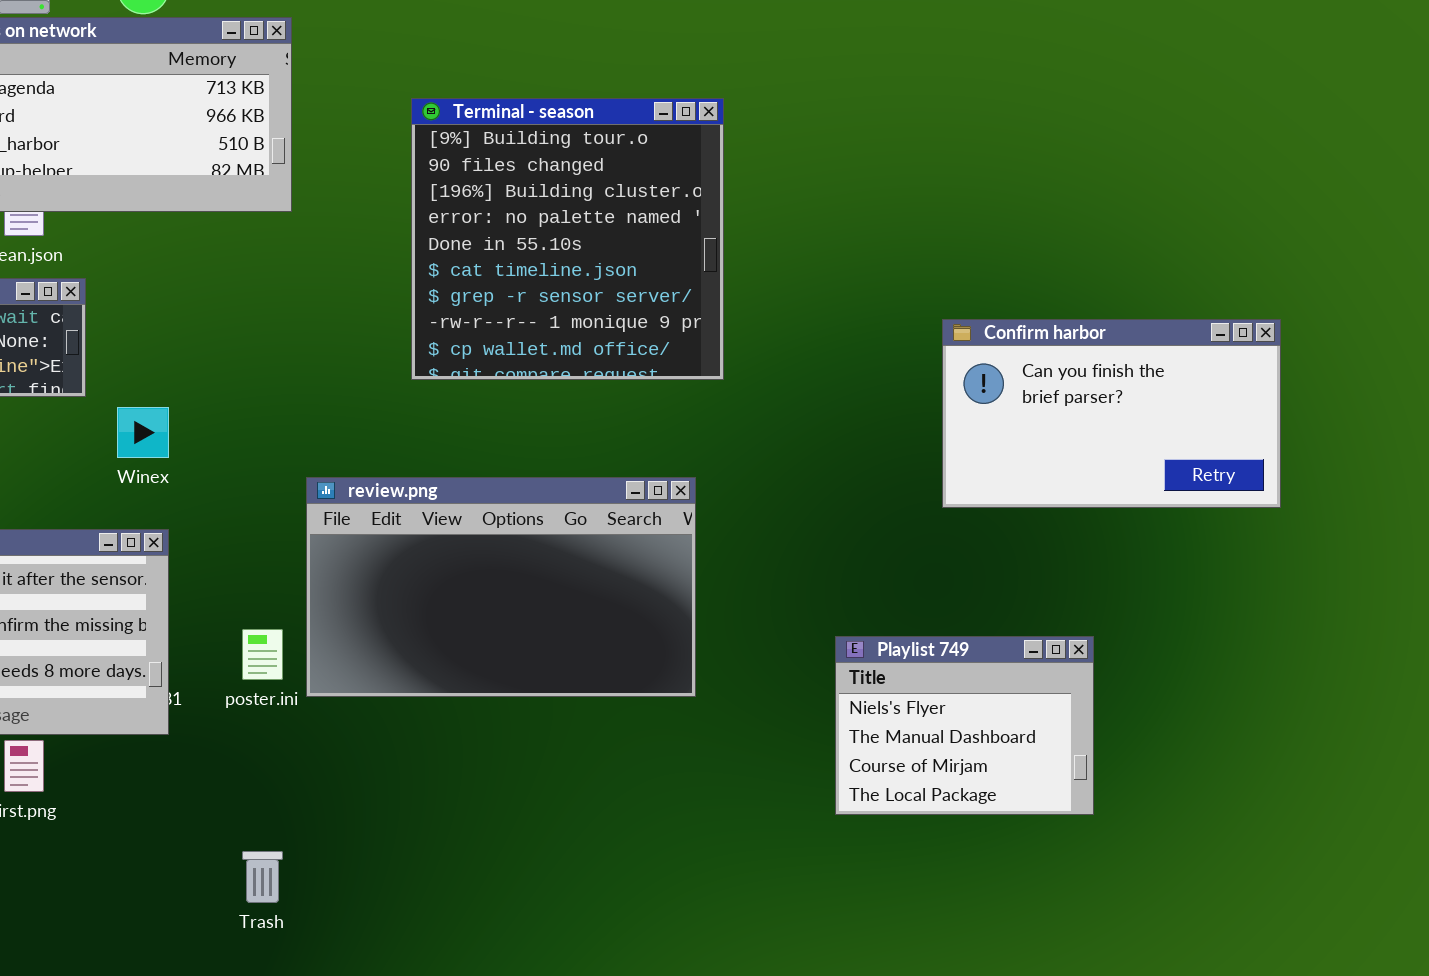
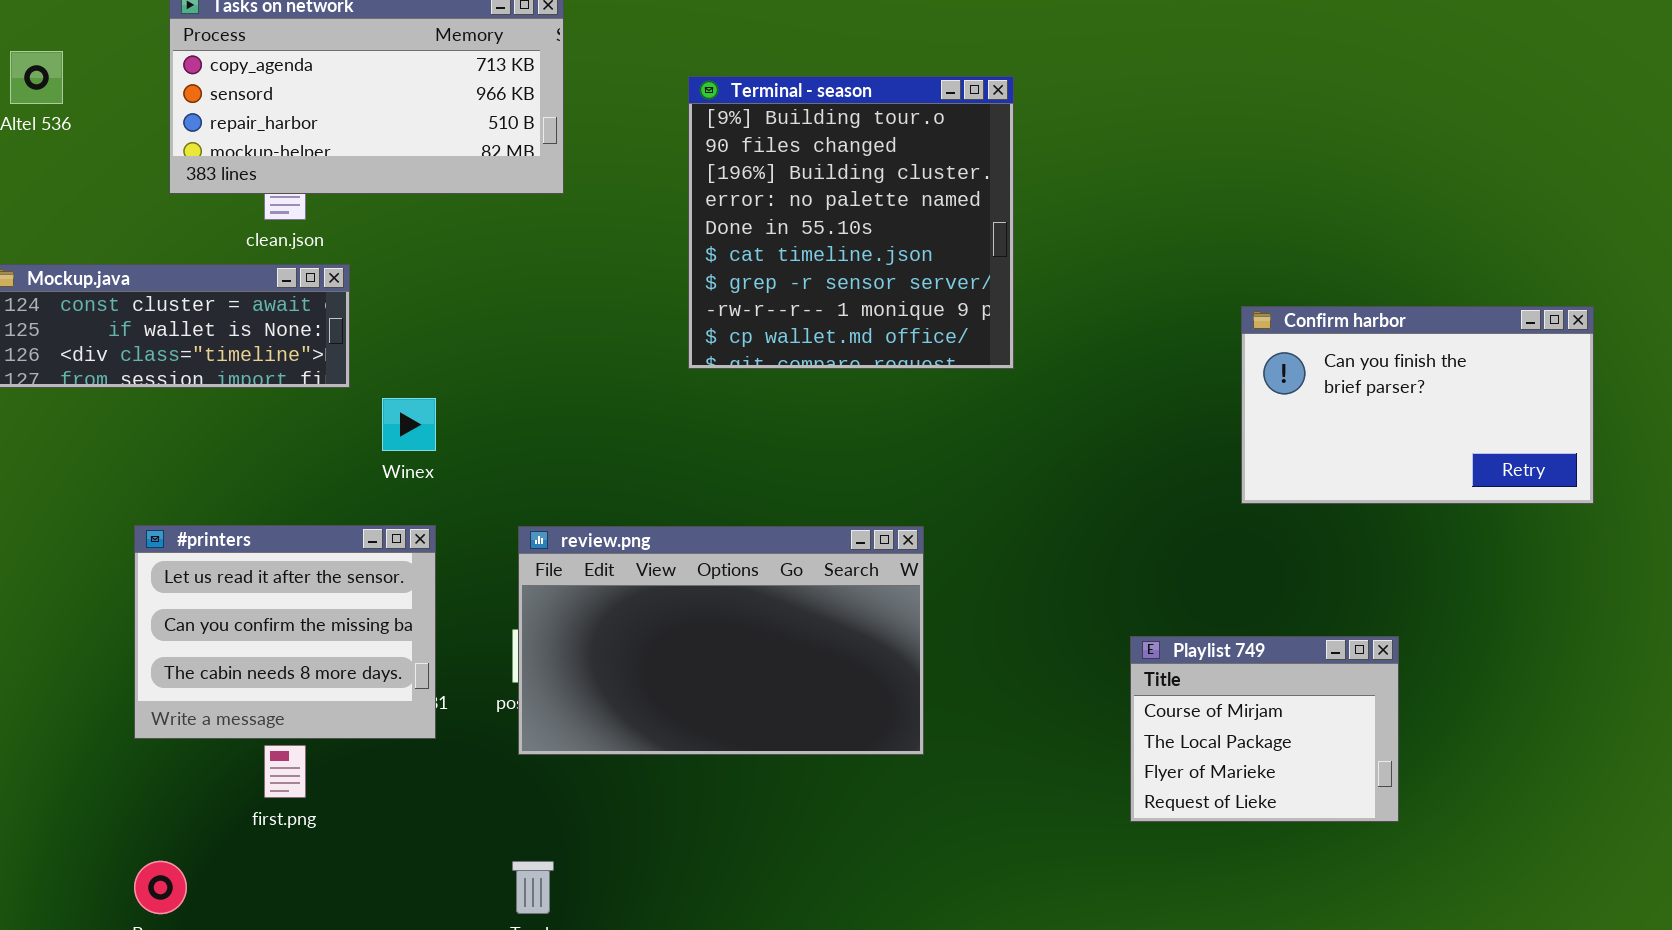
review.png: [306,477,696,697] -> [518,526,924,755], moved
Playlist 749: [835,636,1094,815] -> [1130,636,1399,822], scrolled down 2 rows

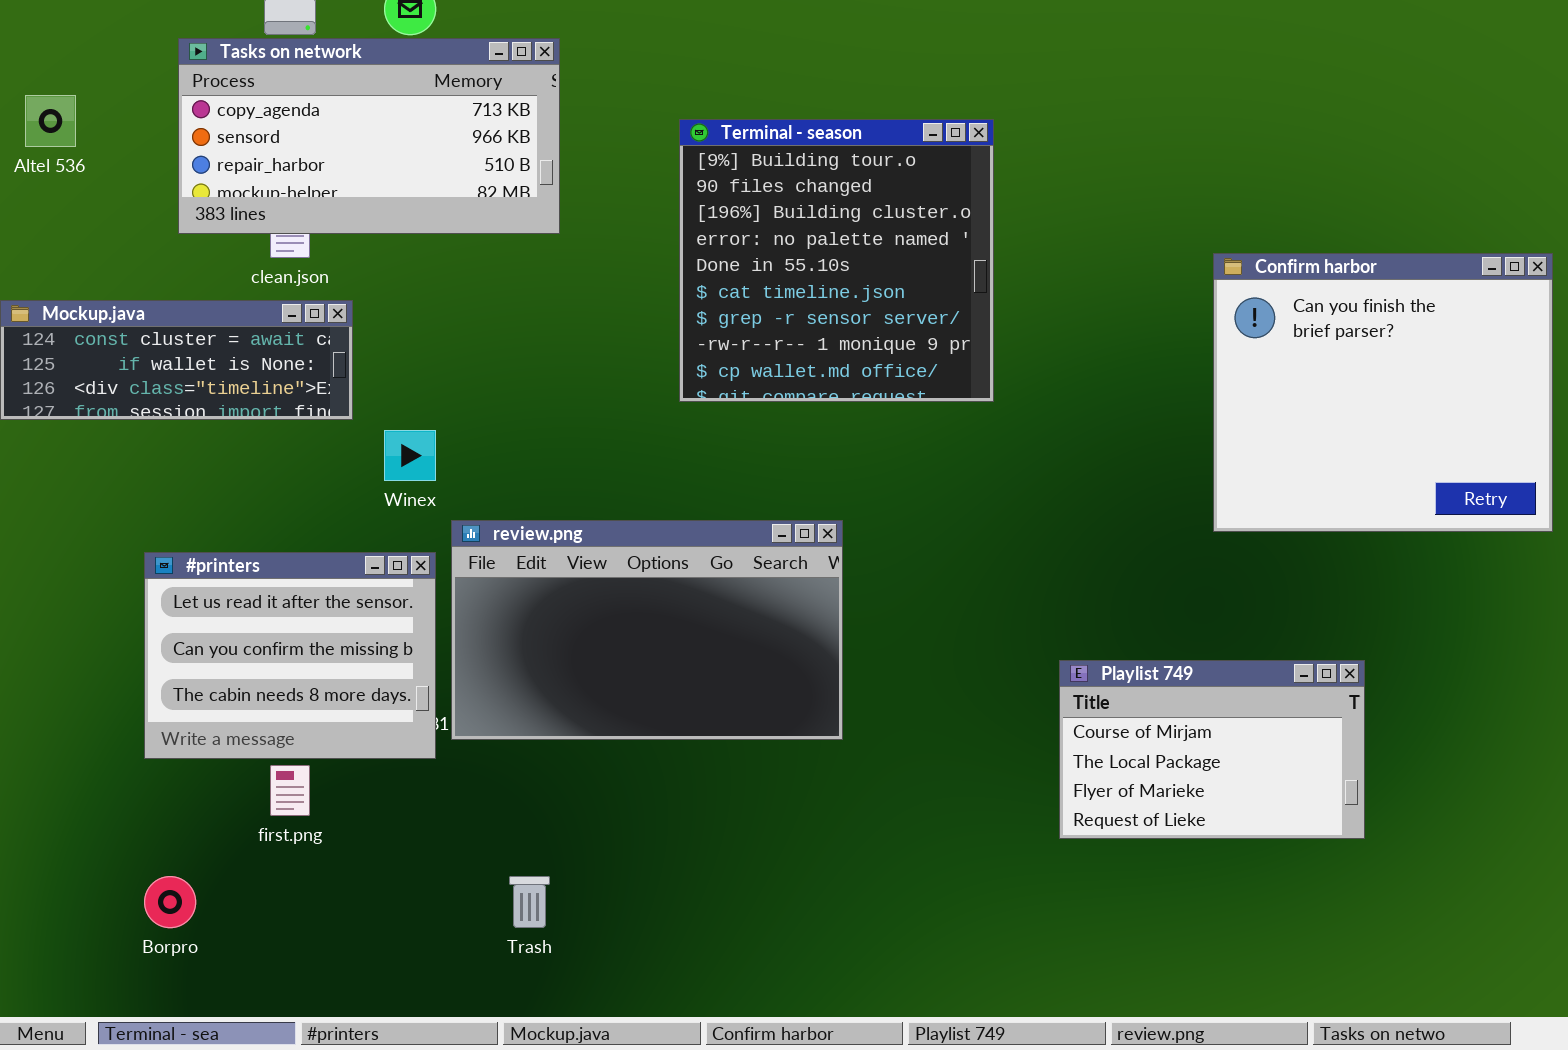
Confirm harbor: [1241,306,1594,504] -> [1213,253,1553,532], resized
review.png: [518,526,924,755] -> [451,520,843,740], moved
Playlist 749: [1130,636,1399,822] -> [1059,660,1365,839], resized

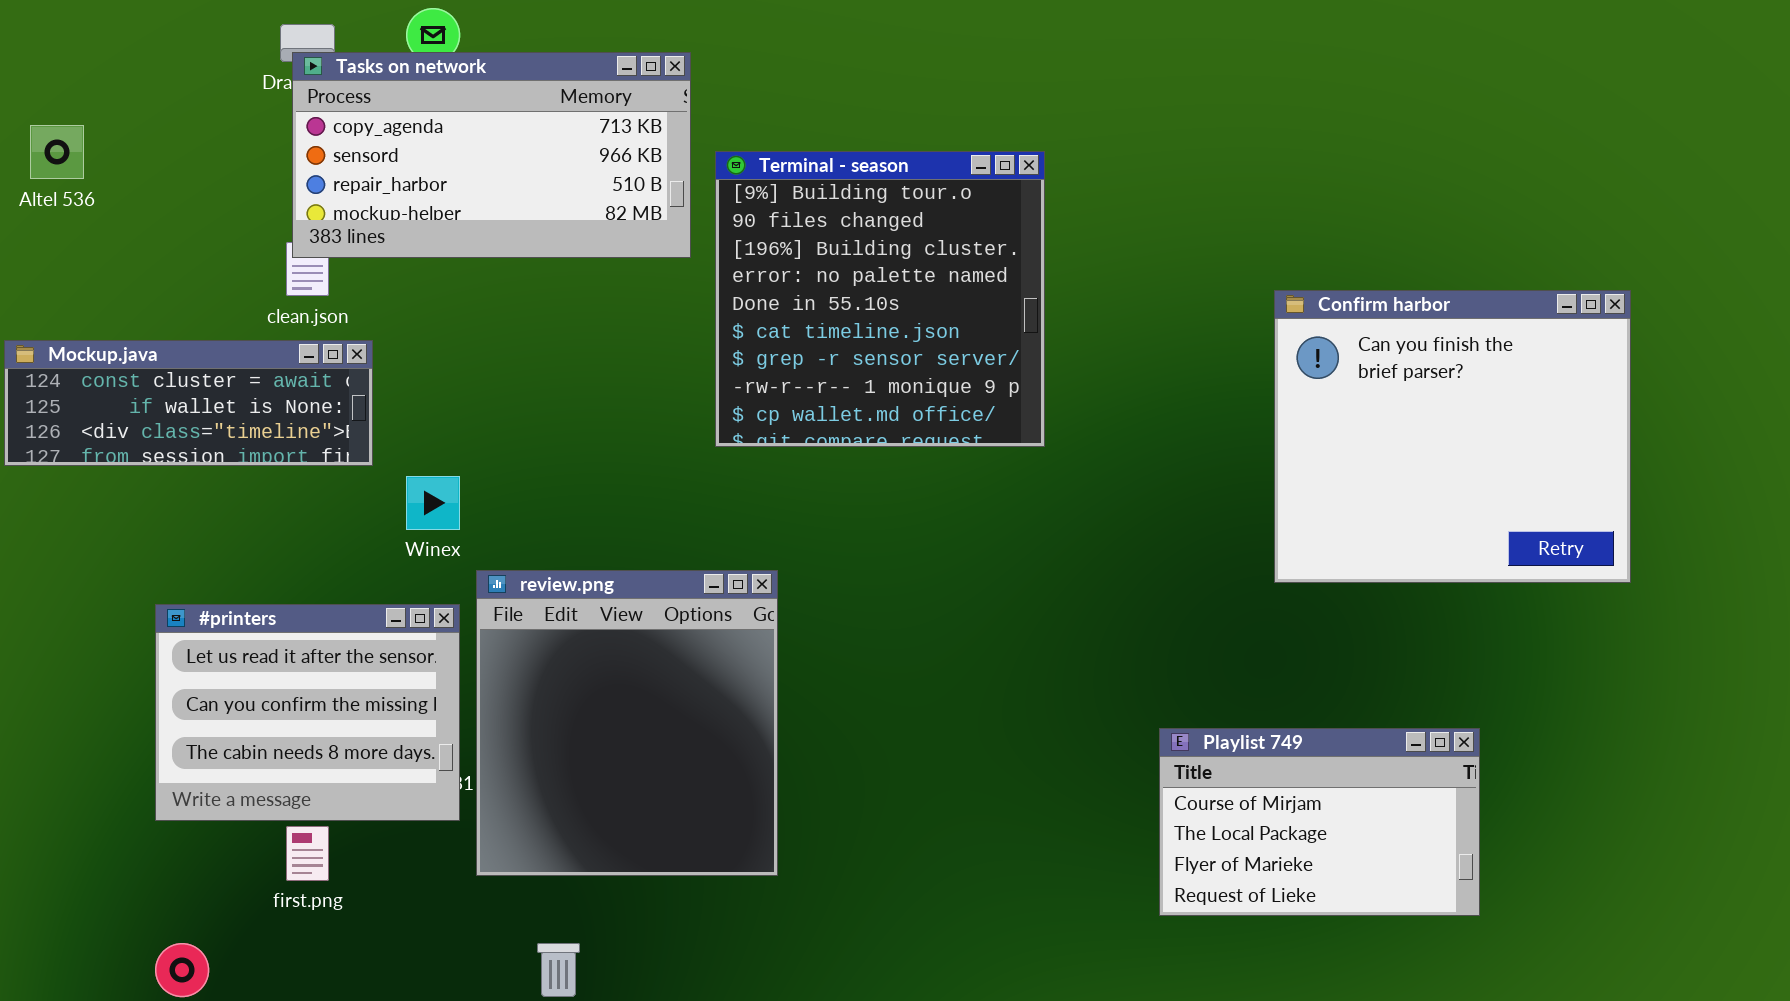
Tasks on network: [178,38,560,234] -> [292,52,691,258], moved
review.png: [451,520,843,740] -> [476,570,778,876], resized
Playlist 749: [1059,660,1365,839] -> [1159,728,1480,916], moved

